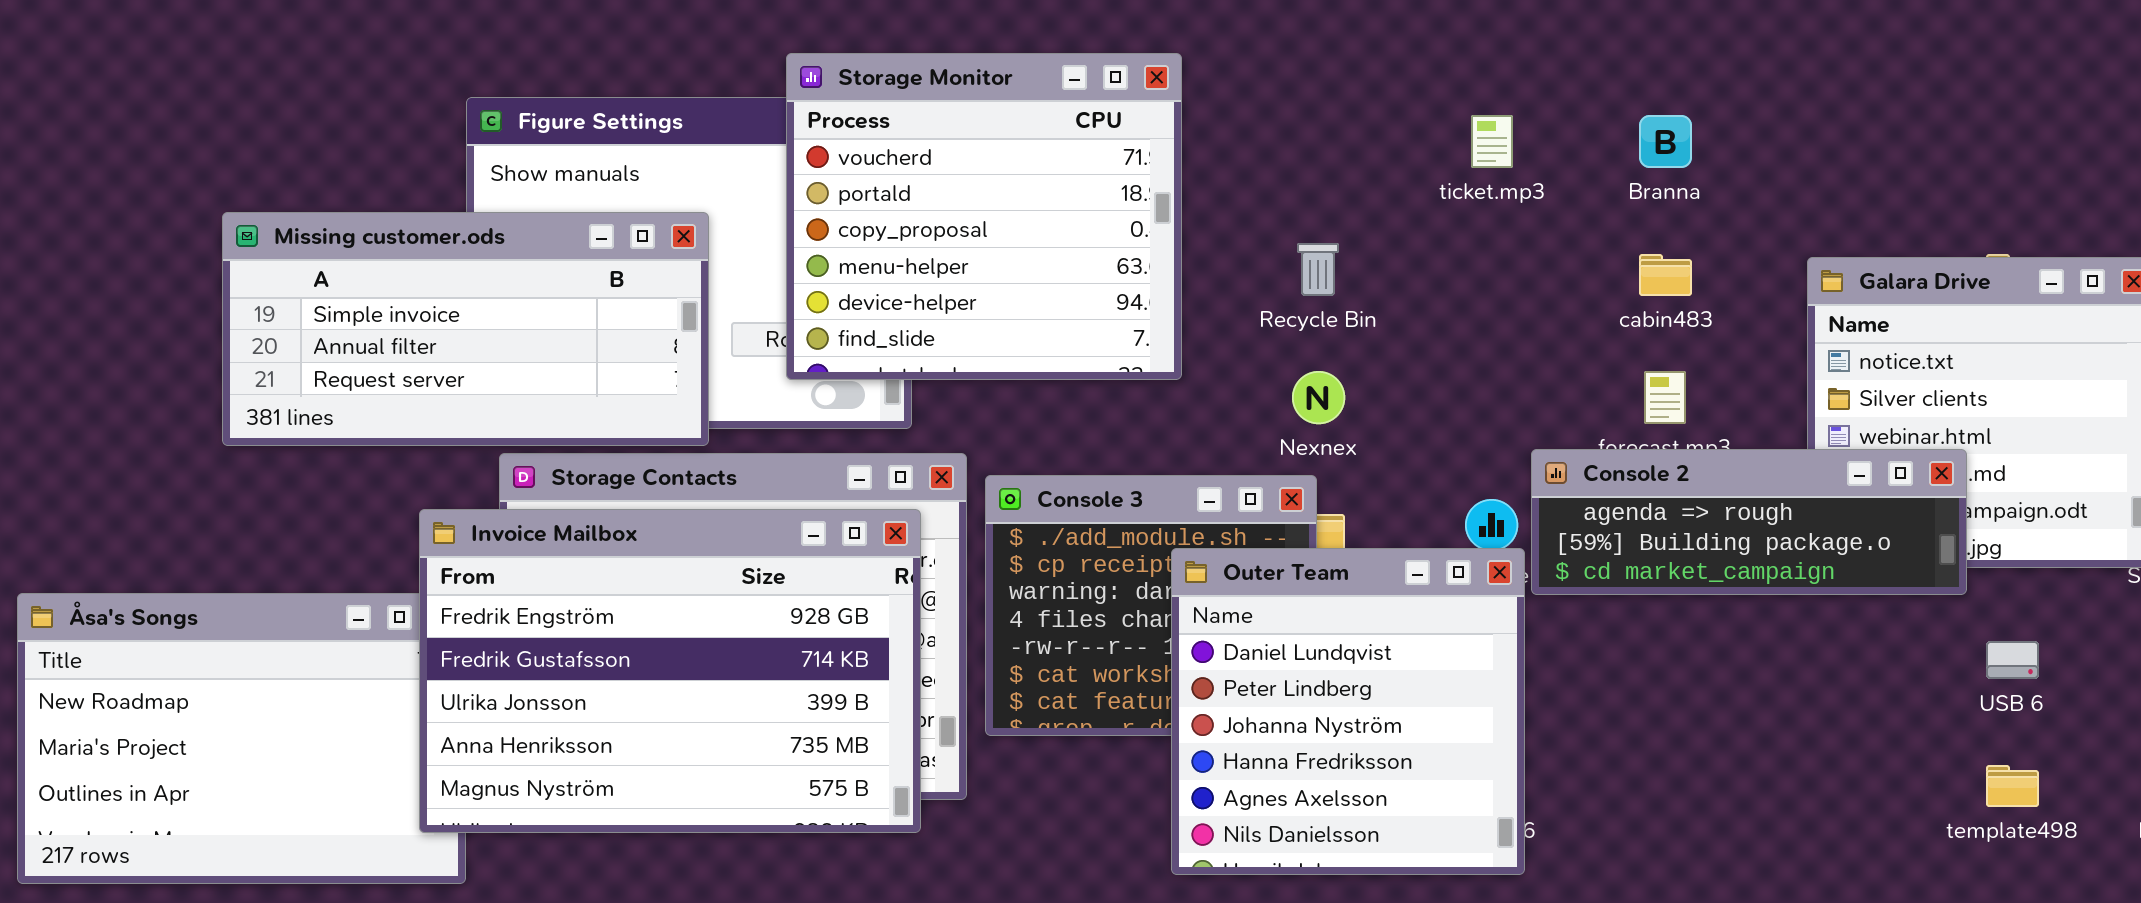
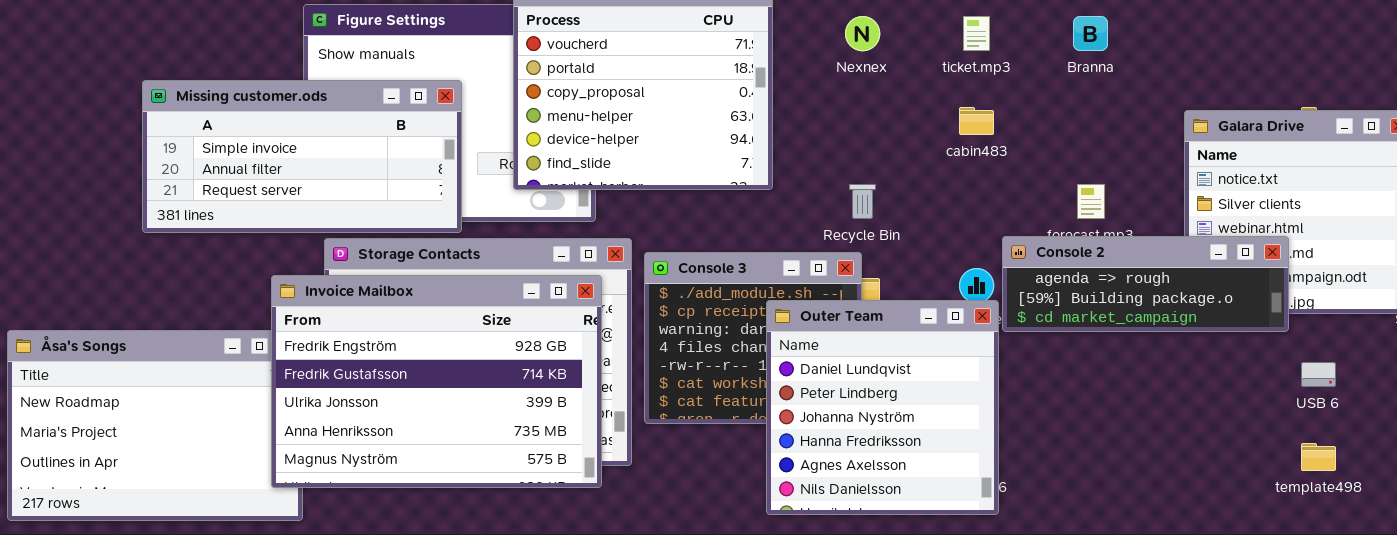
Recycle Bin: [1297,243,1339,296] -> [849,184,876,219], moved
cabin483: [1639,254,1692,296] -> [959,107,994,135], moved
Nexnex: [1292,371,1345,424] -> [845,16,880,51], moved

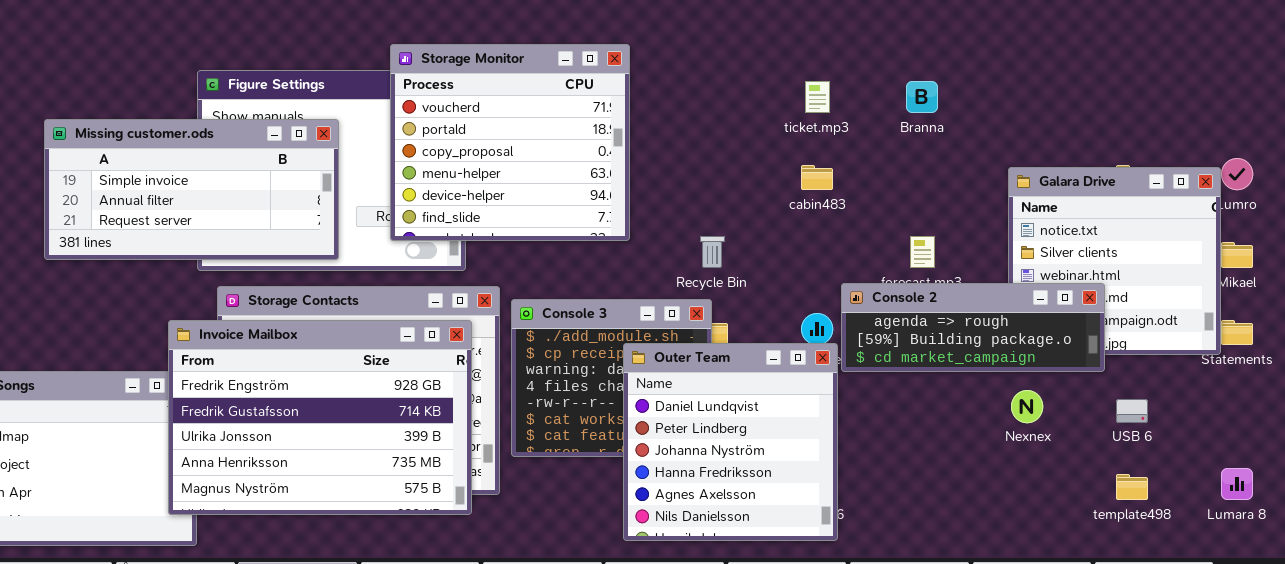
Nexnex: [845,16,880,51] -> [1011,390,1043,423], moved
Missing customer.ods: [142,80,462,233] -> [44,119,339,260], moved

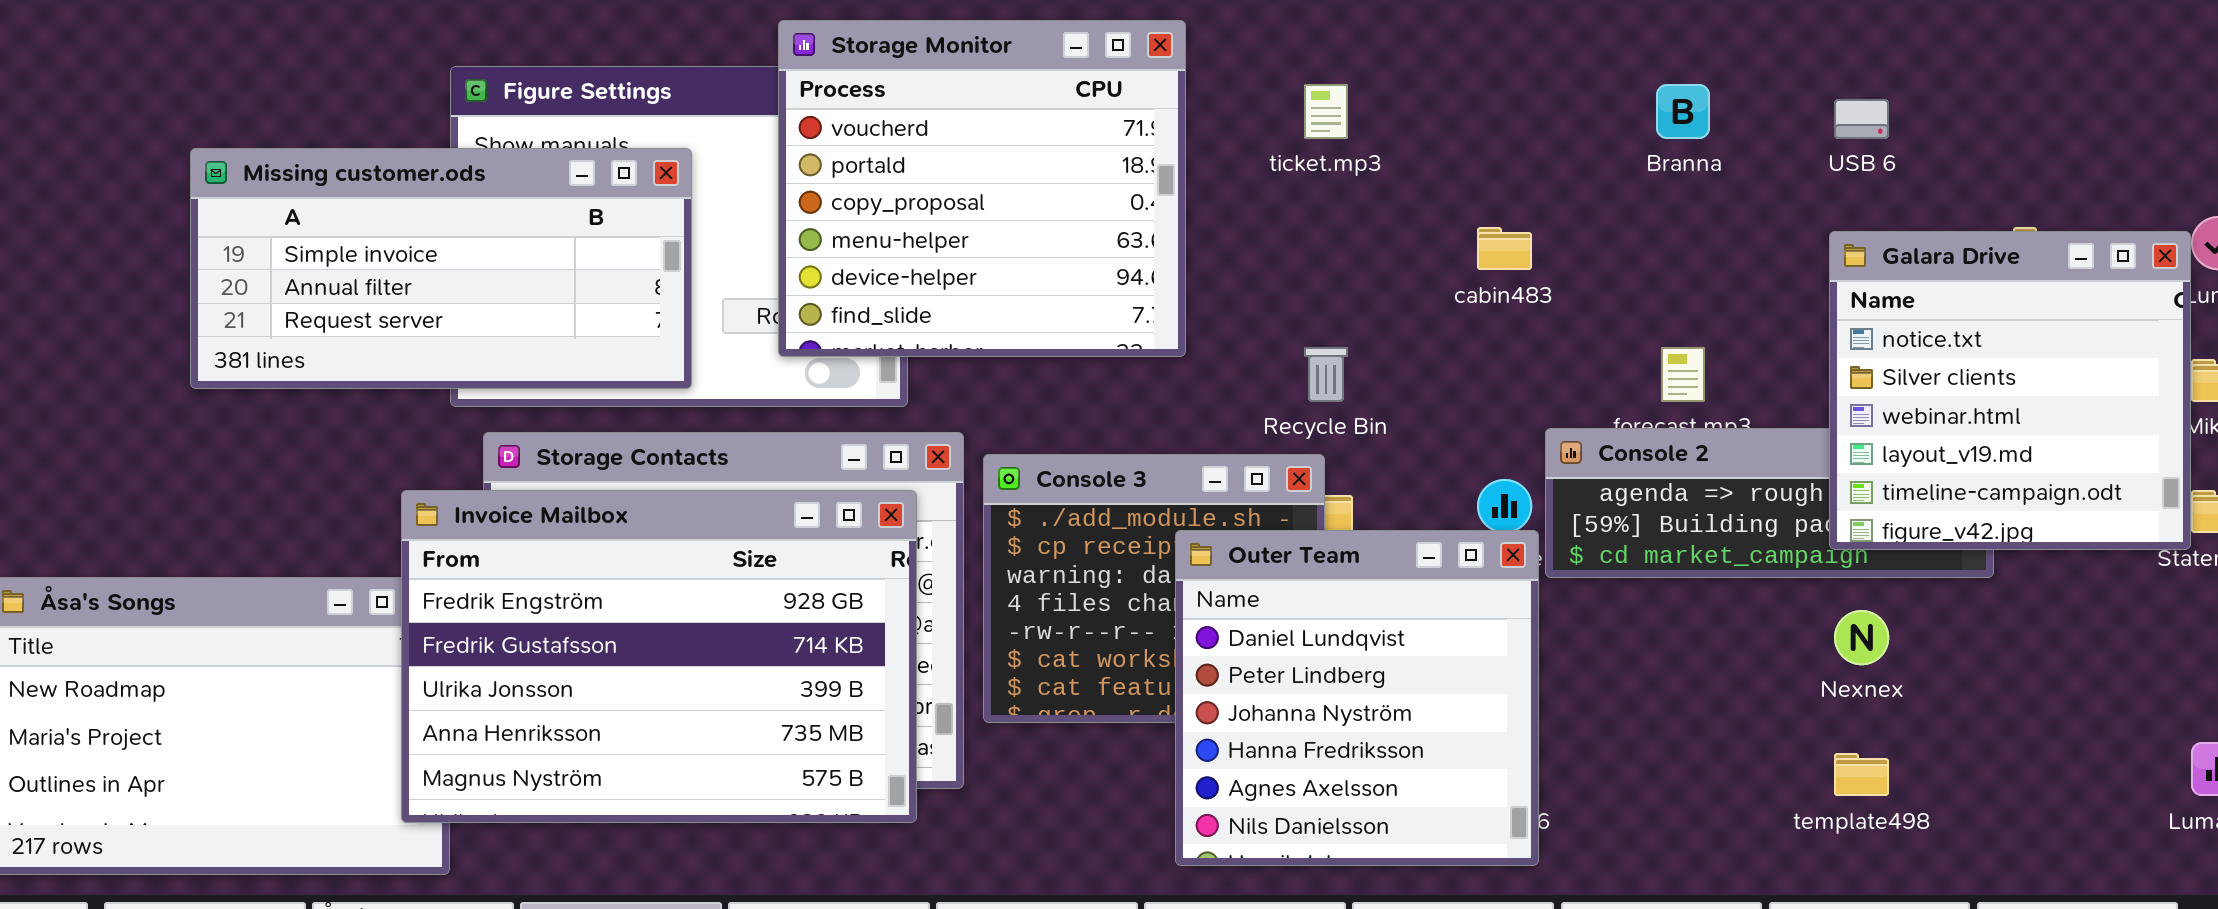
ticket.mp3: [805,81,830,113] -> [1304,84,1348,139], moved
Galara Drive: [1008,167,1221,355] -> [1829,231,2191,550], raised
USB 6: [1116,399,1148,423] -> [1834,99,1889,139], moved
template498: [1116,474,1148,500] -> [1834,753,1889,796], moved

